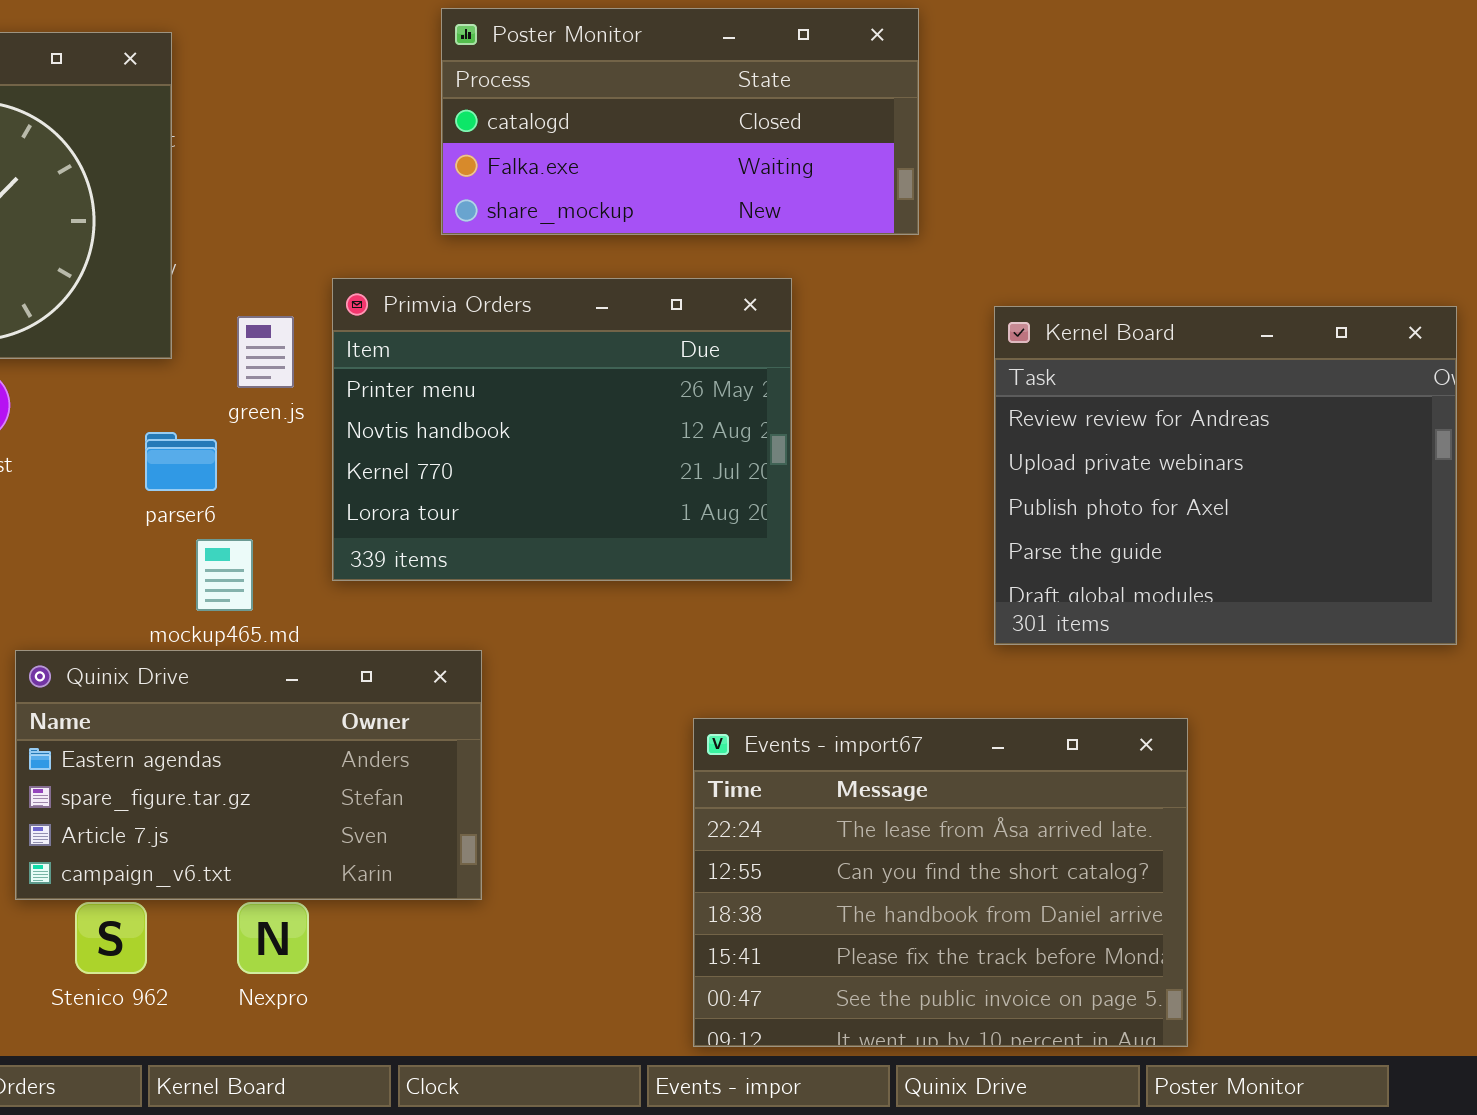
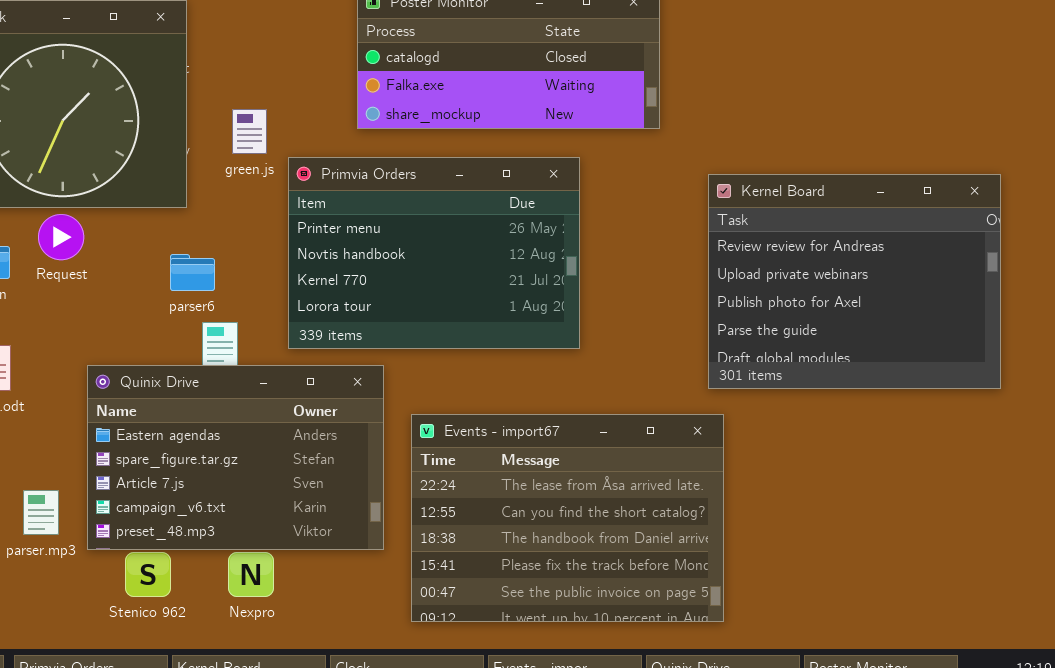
green.js: [237,316,294,388] -> [232,109,267,154], moved
Quinix Drive: [15,650,482,900] -> [87,365,384,550], resized
Events - import67: [693,718,1188,1047] -> [411,414,724,622], moved

